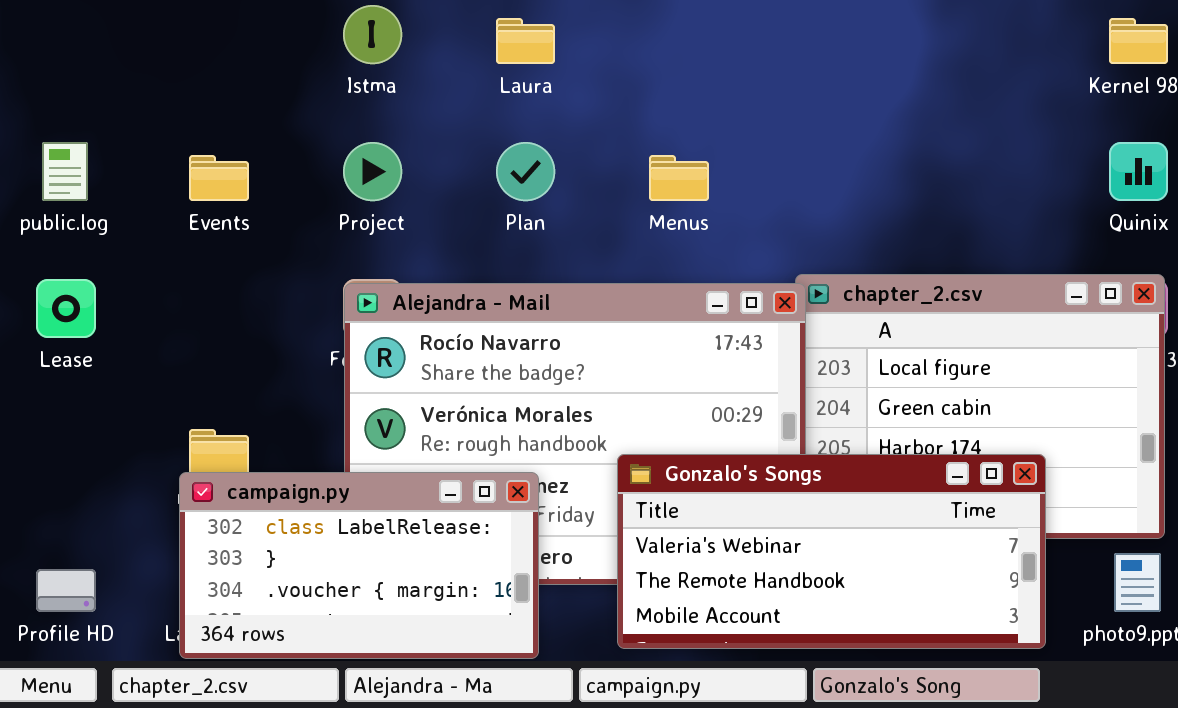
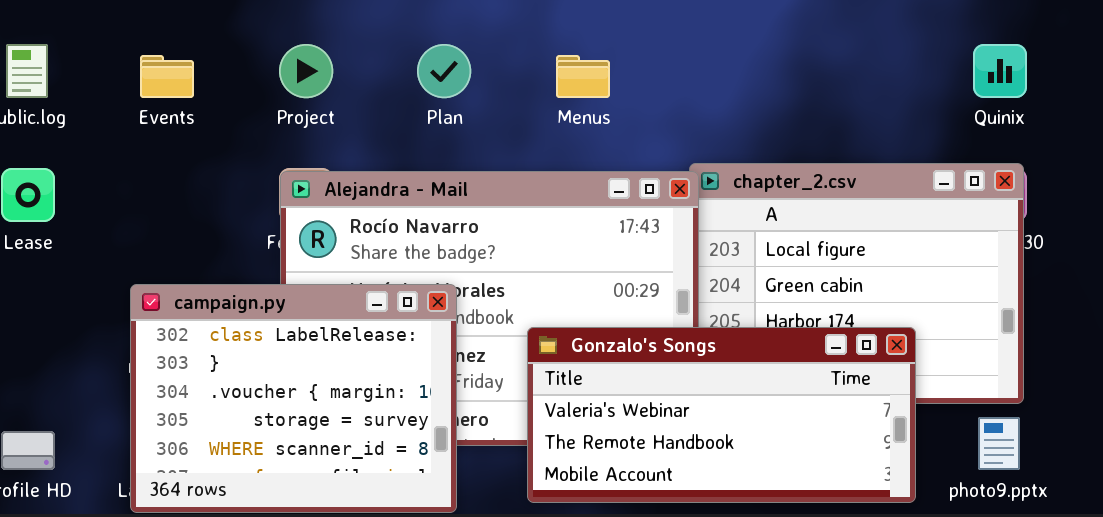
campaign.py: [179,472,539,659] -> [130,284,457,513], resized

